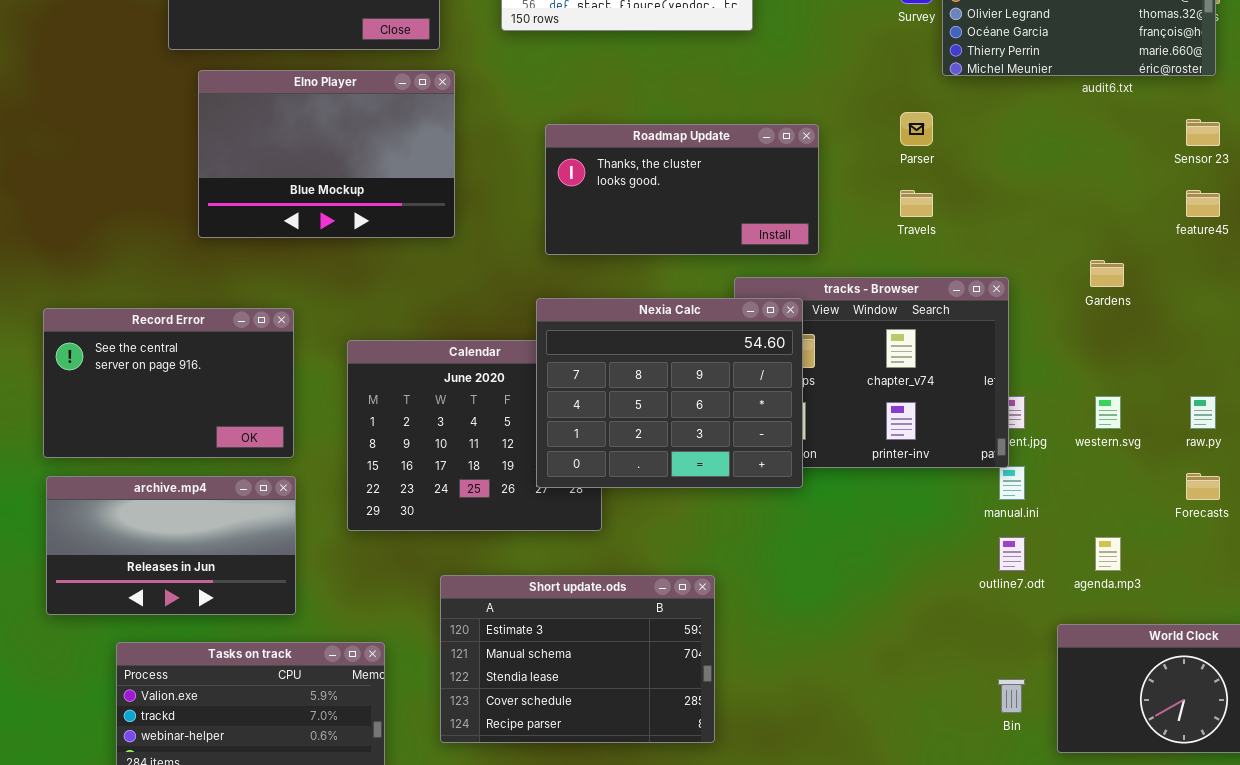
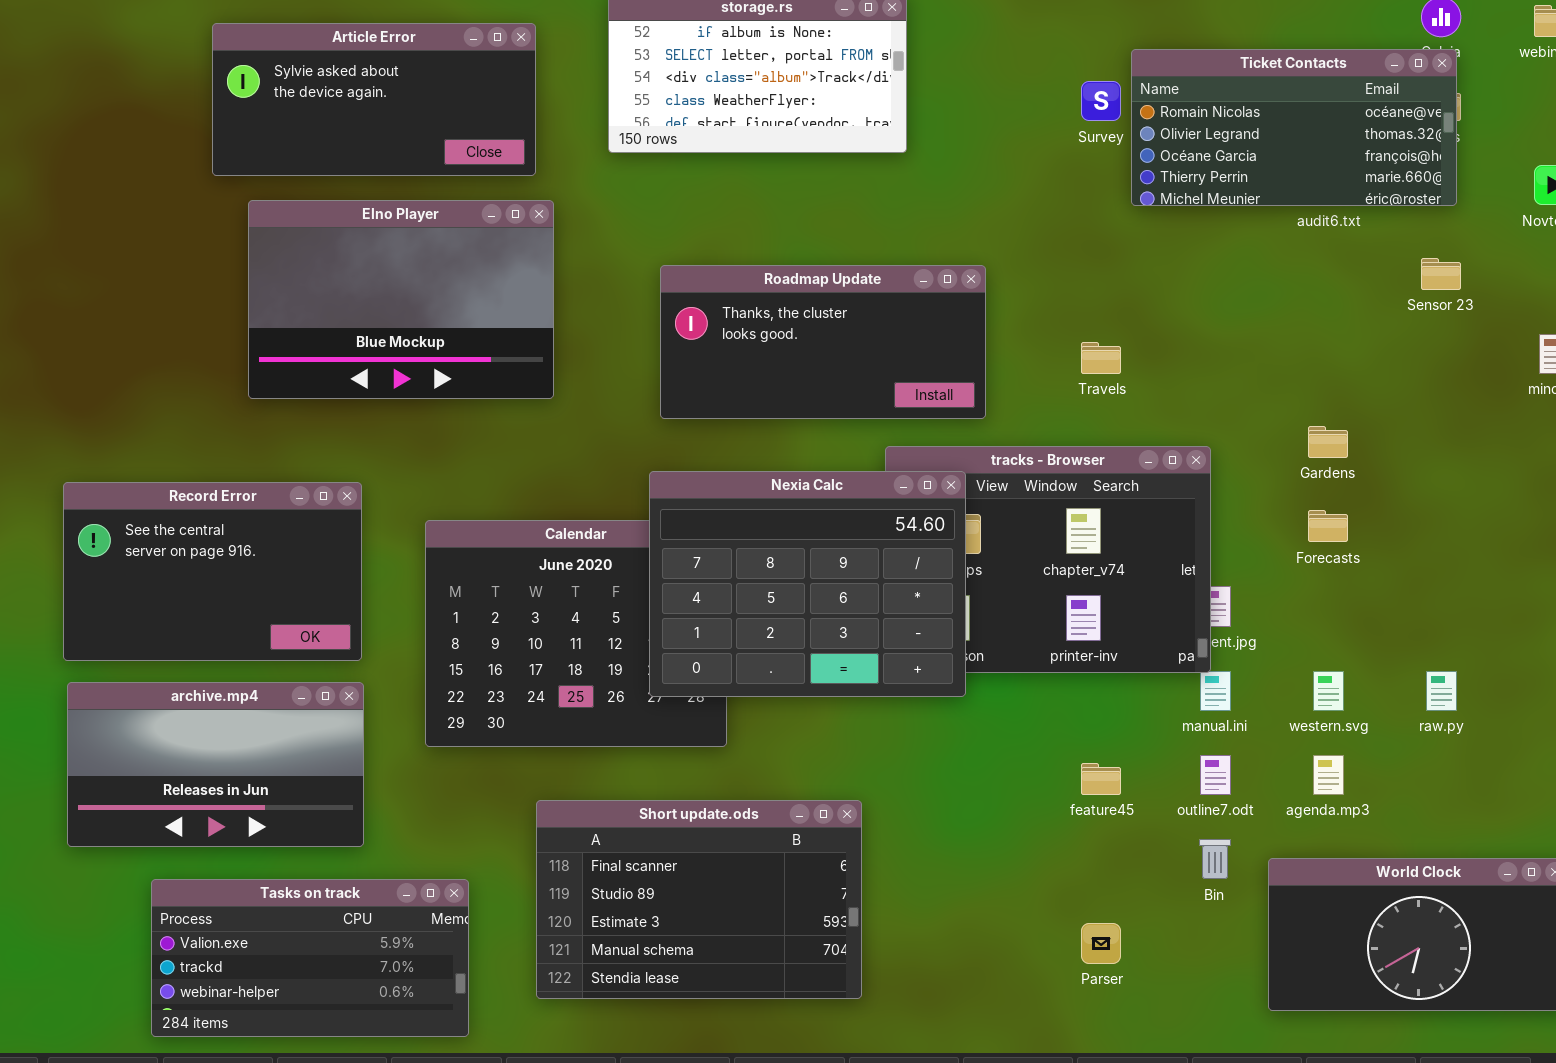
Parser: [900,112,933,146] -> [1081,923,1121,964], moved
feature45: [1186,190,1220,217] -> [1081,763,1121,795], moved
western.svg: [1095,396,1121,429] -> [1313,671,1344,711], moved
raw.py: [1190,396,1216,429] -> [1426,671,1457,711], moved
Forecasts: [1186,473,1220,500] -> [1308,510,1348,542], moved
Short update.ods: [440,575,715,743] -> [536,800,862,999], scrolled up 2 rows
Bin: [998,679,1025,713] -> [1199,839,1231,879], moved

